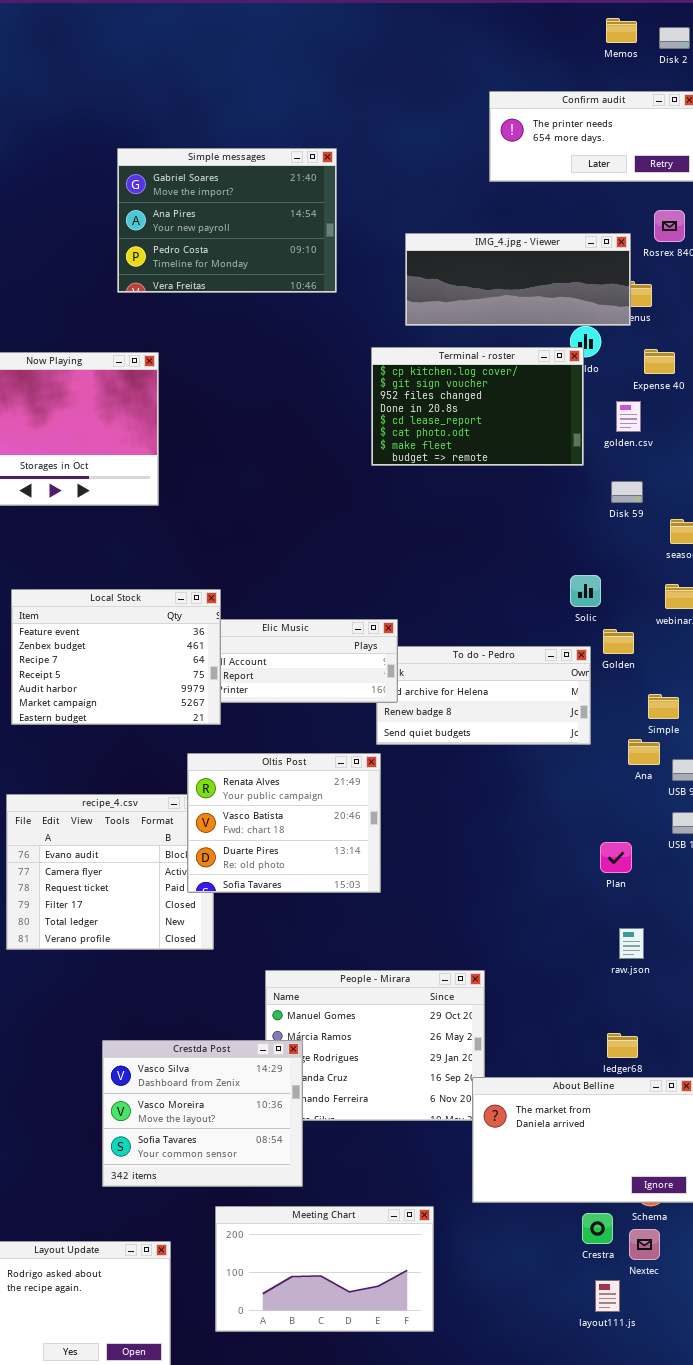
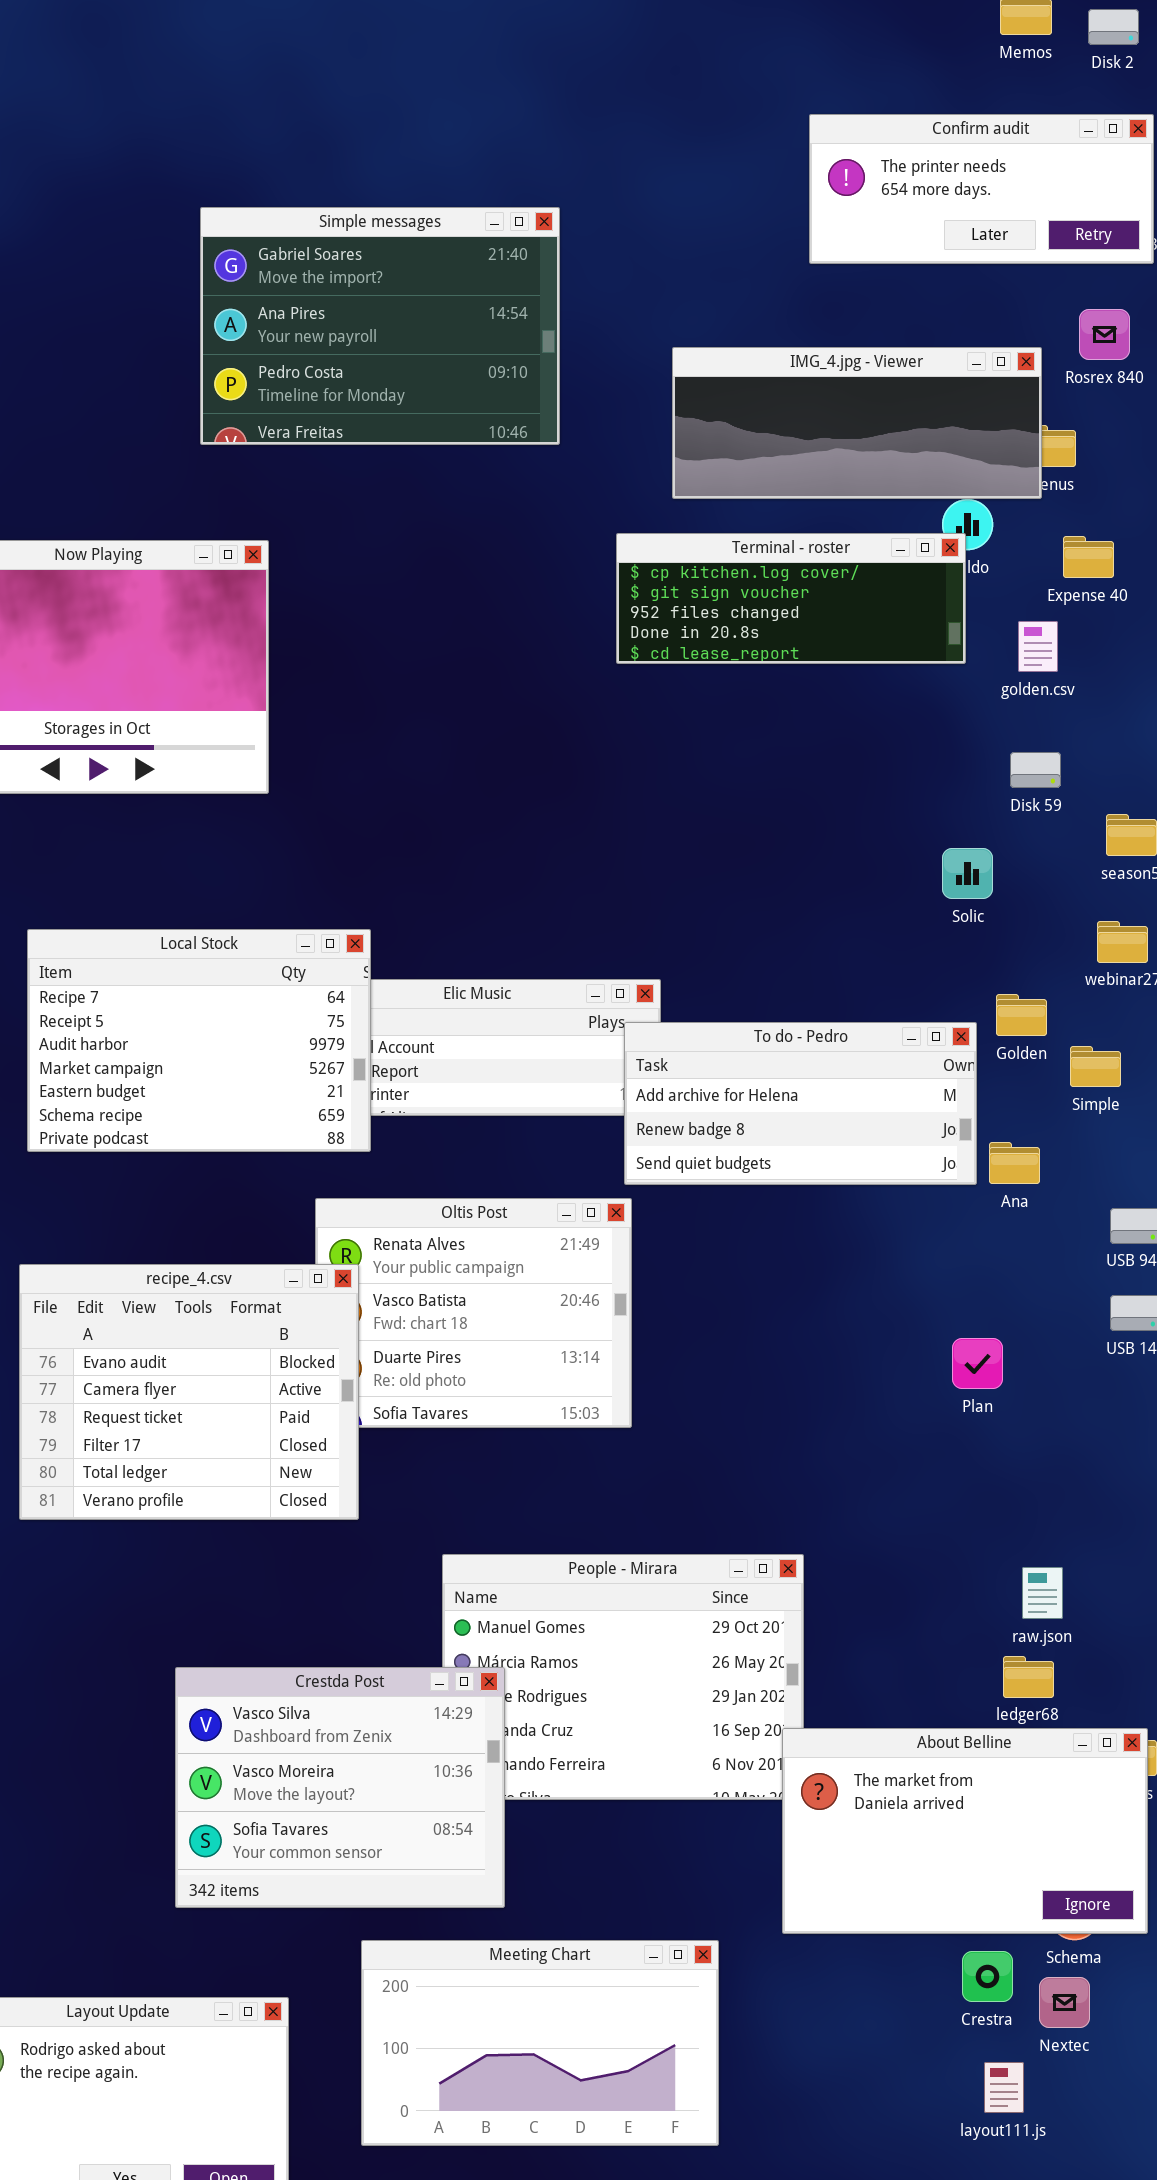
Terminal - roster: [371,347,584,466] -> [616,533,966,664], resized
Solic: [570,575,601,607] -> [942,848,993,899], moved
Local Stock: [11,589,221,725] -> [27,929,371,1152], scrolled down 2 rows
To do - Pedro: [376,646,591,745] -> [624,1022,977,1185], raised
Simple: [648,694,679,719] -> [1070,1046,1121,1087], moved
Ana: [628,739,660,765] -> [989,1142,1040,1184], moved
recipe_4.csv: [6,794,214,950] -> [19,1264,359,1520], raised
Plan: [600,842,632,873] -> [952,1338,1003,1389], moved
raw.json: [619,928,644,959] -> [1022,1567,1063,1619], moved

